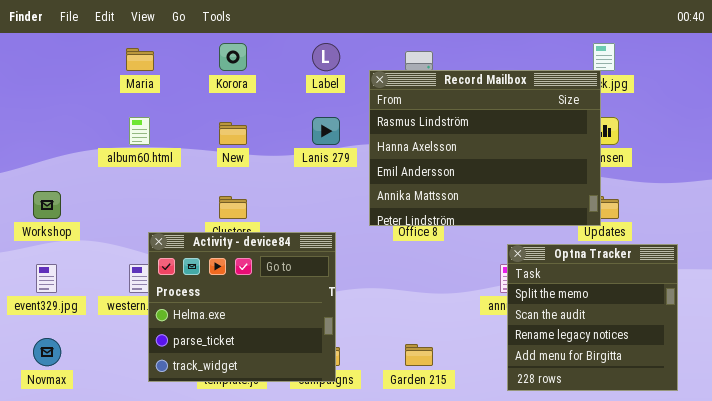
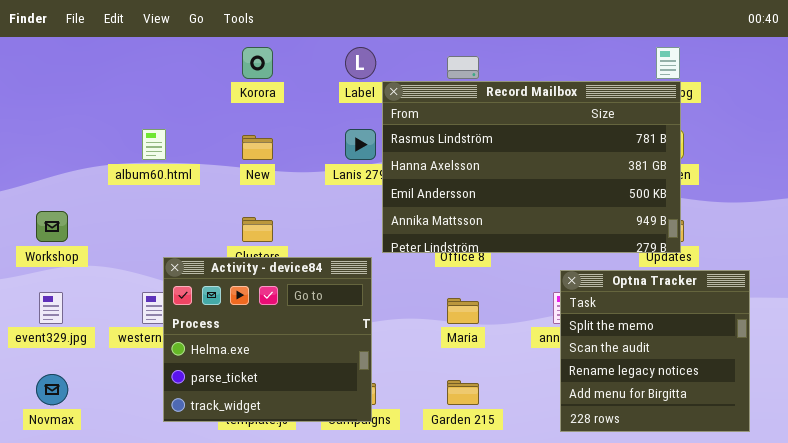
Maria: [126,48,154,71] -> [447,298,479,324], moved
Record Mailbox: [369,70,601,226] -> [382,81,681,253], moved, resized

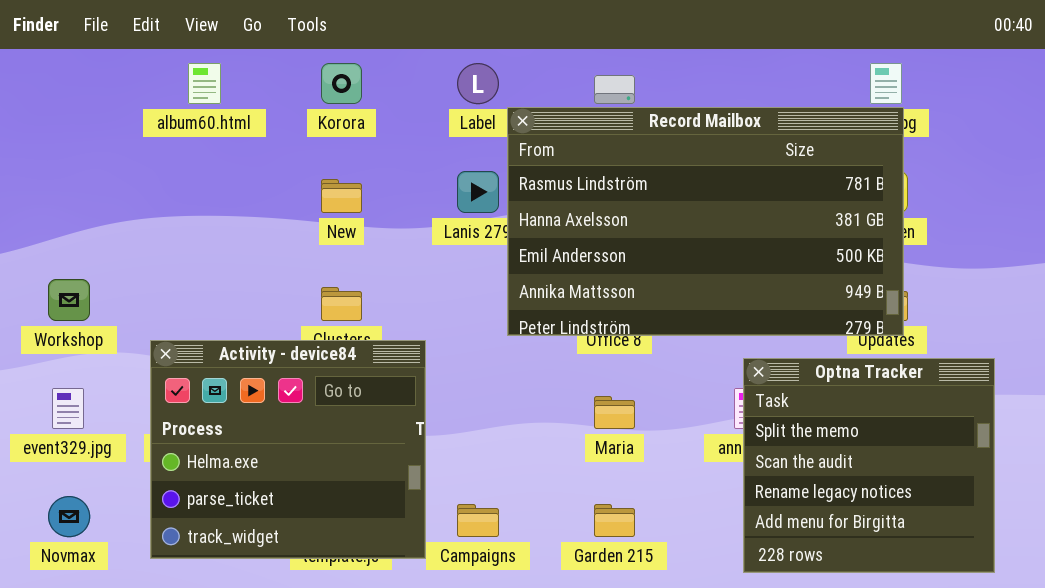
album60.html: [142,129,166,160] -> [188,63,221,104], moved
Activity - device84: [163,257,372,422] -> [150,340,426,559], moved

